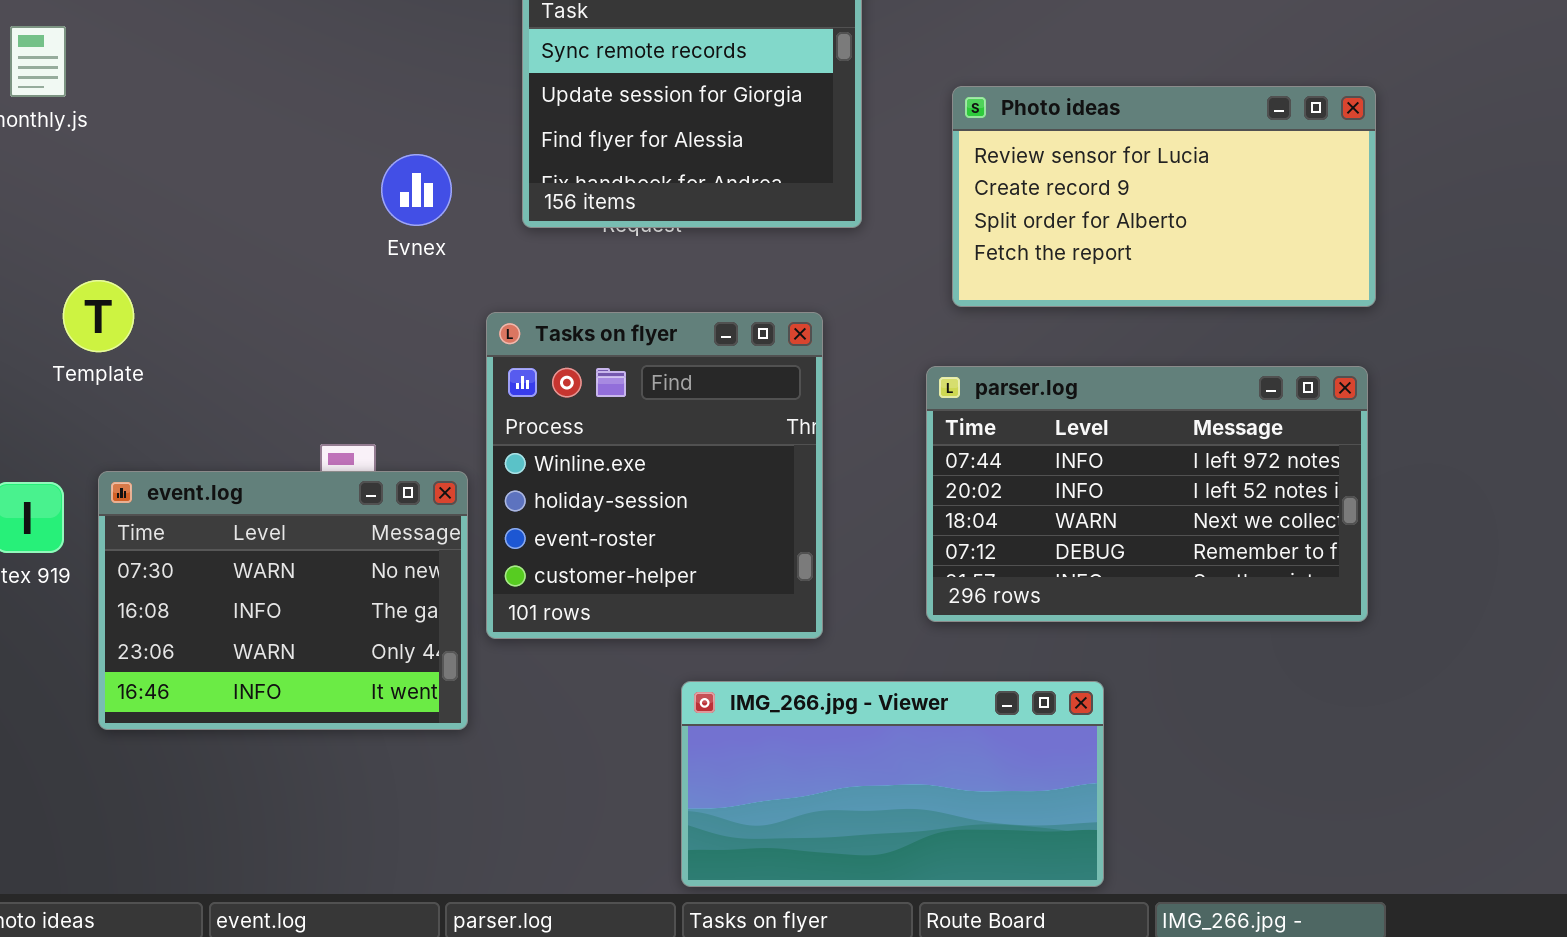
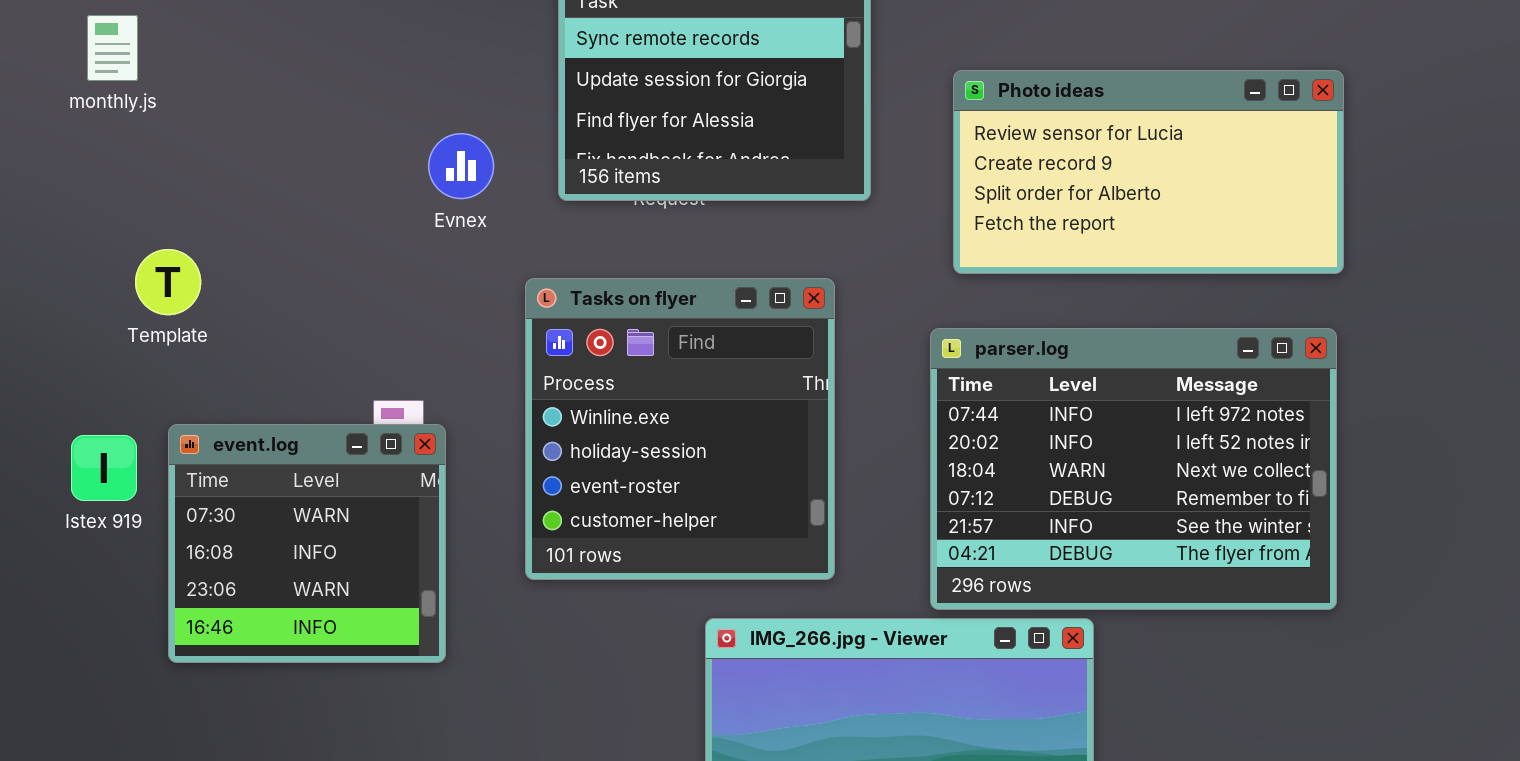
parser.log: [926,366,1368,622] -> [930,328,1337,610], resized
event.log: [98,471,468,730] -> [168,424,446,663], resized

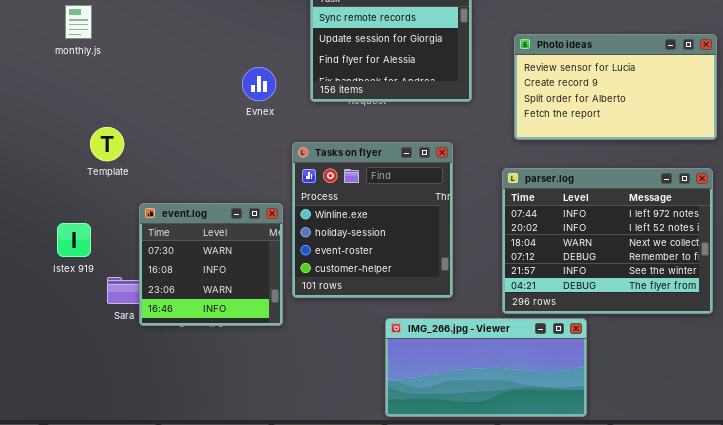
event.log: [168,424,446,663] -> [139,203,283,326], moved

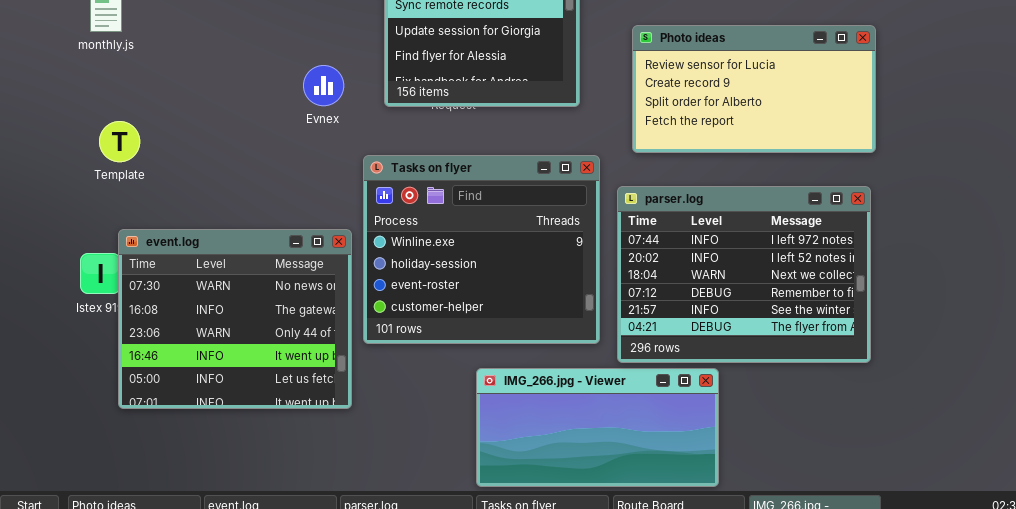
Template: [90,127,124,161] -> [99,121,140,162], moved
Tasks on flyer: [292,142,453,298] -> [363,155,600,344], resized
event.log: [139,203,283,326] -> [118,229,352,409], resized

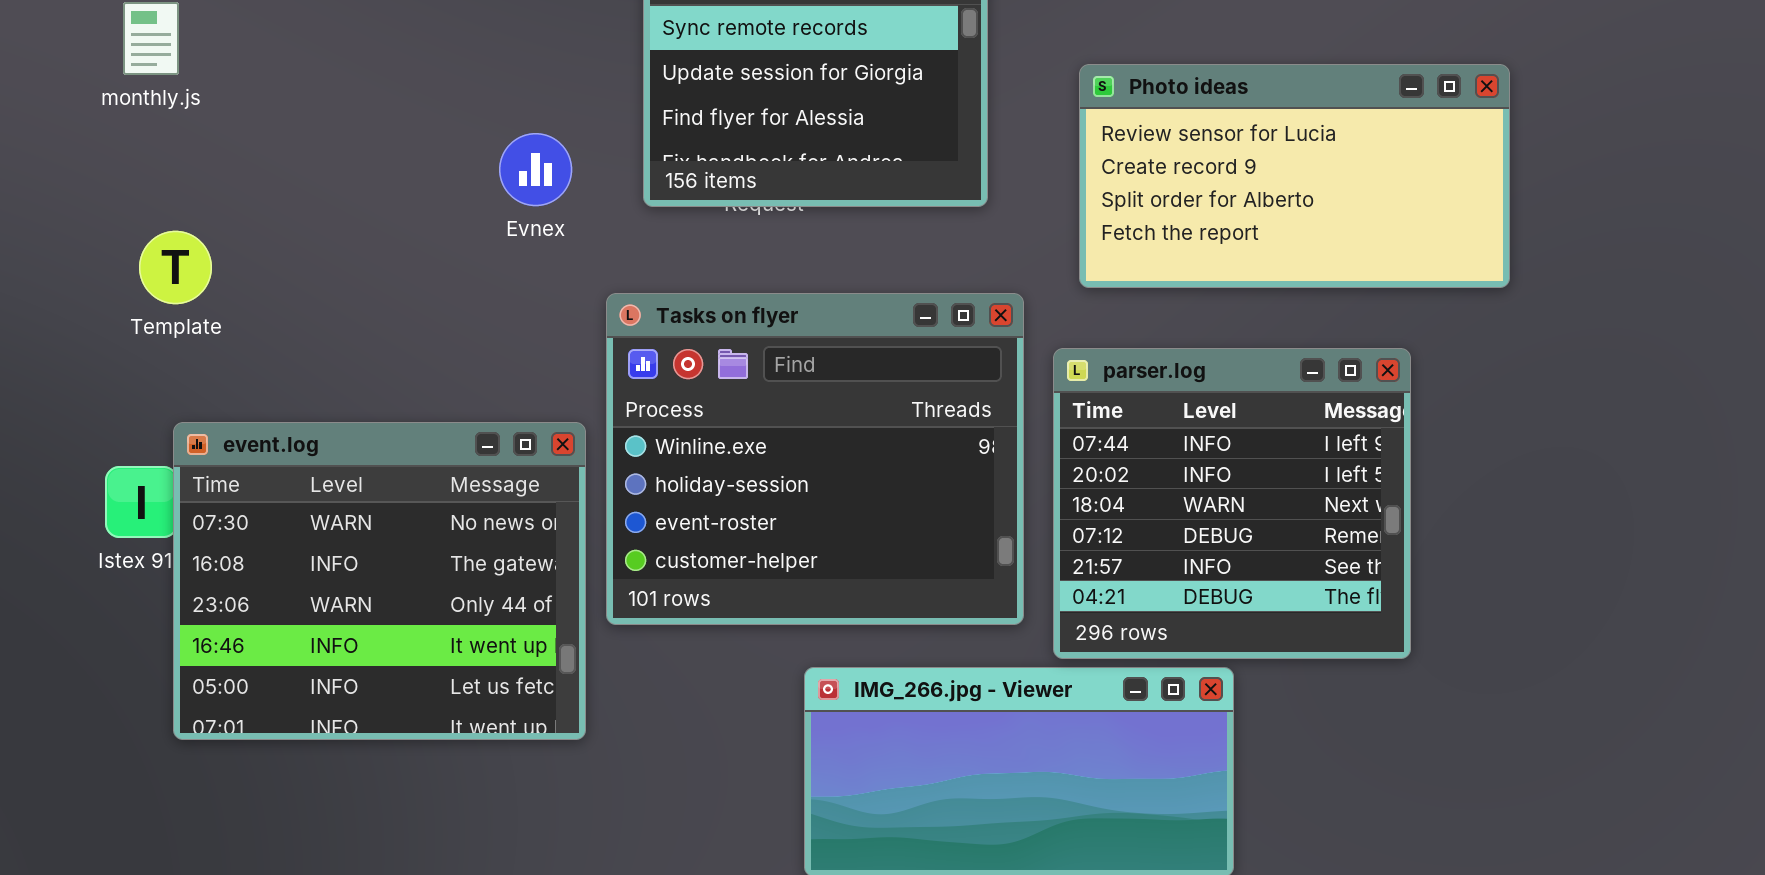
parser.log: [617,186,871,363] -> [1053,348,1411,659], resized

